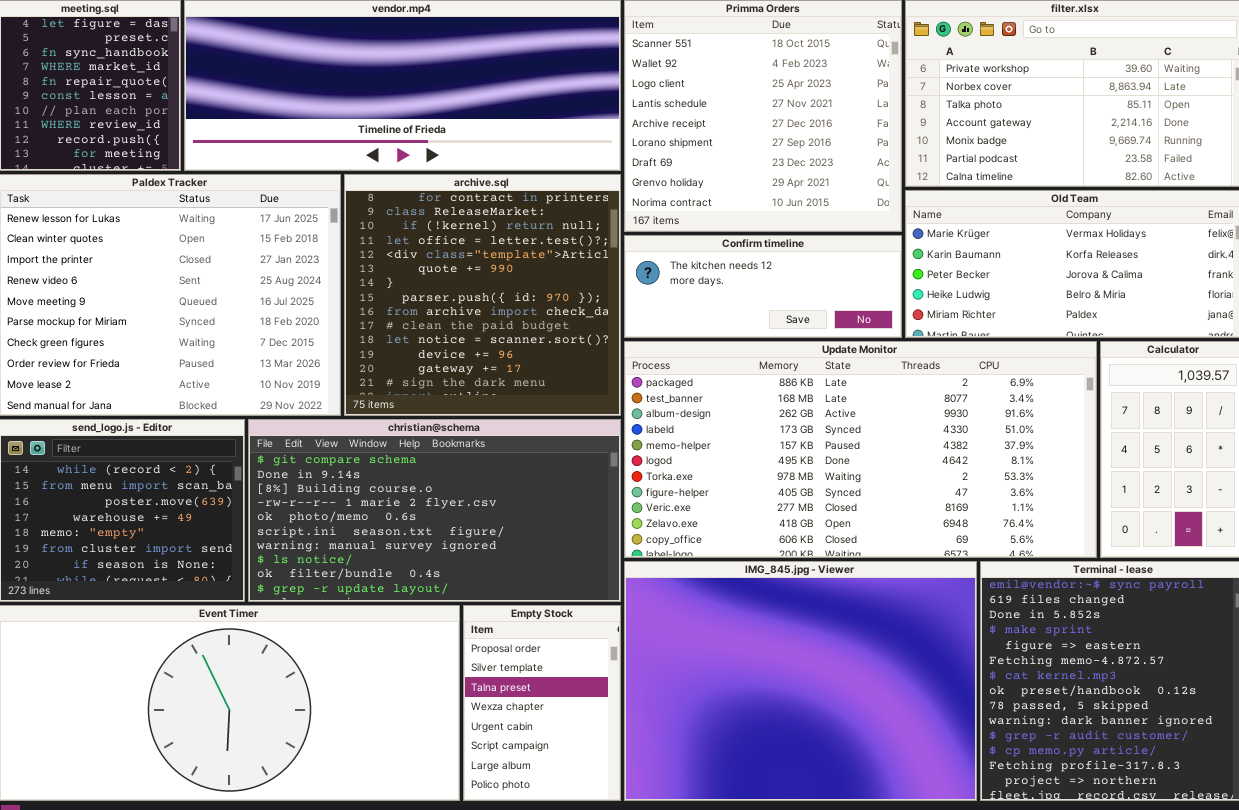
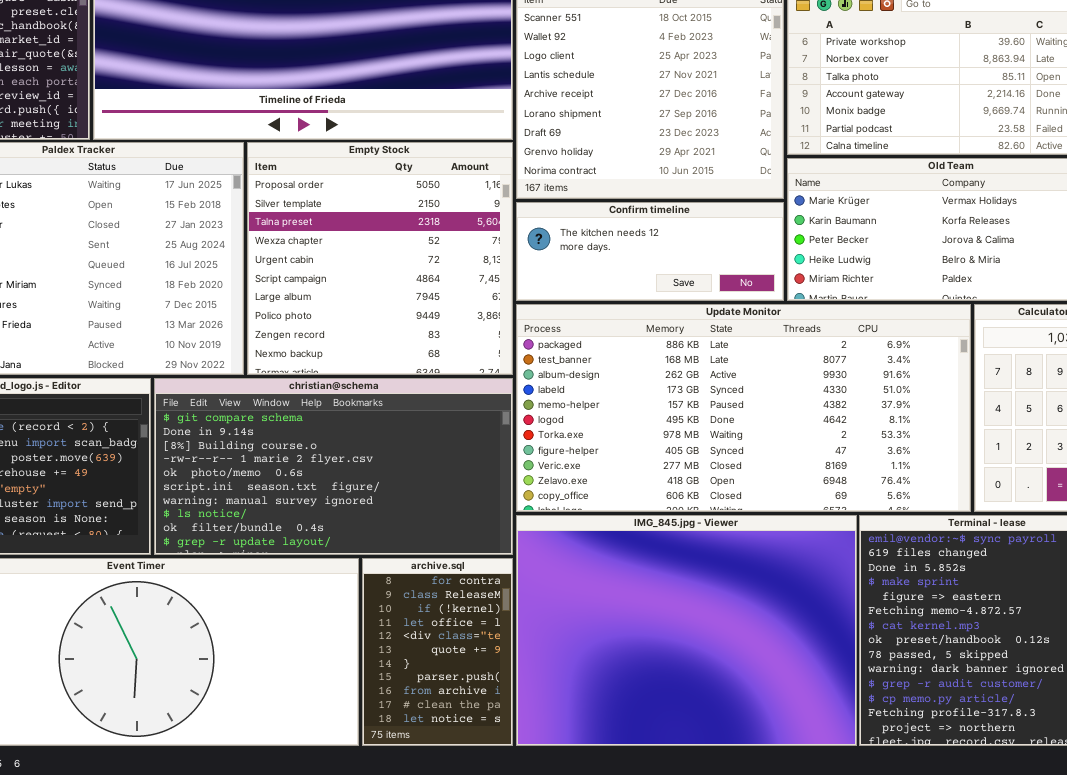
archive.sql: [344,174,621,416] -> [362,558,513,746], moved, resized
Empty Stock: [463,605,621,801] -> [247,142,513,375], moved, resized

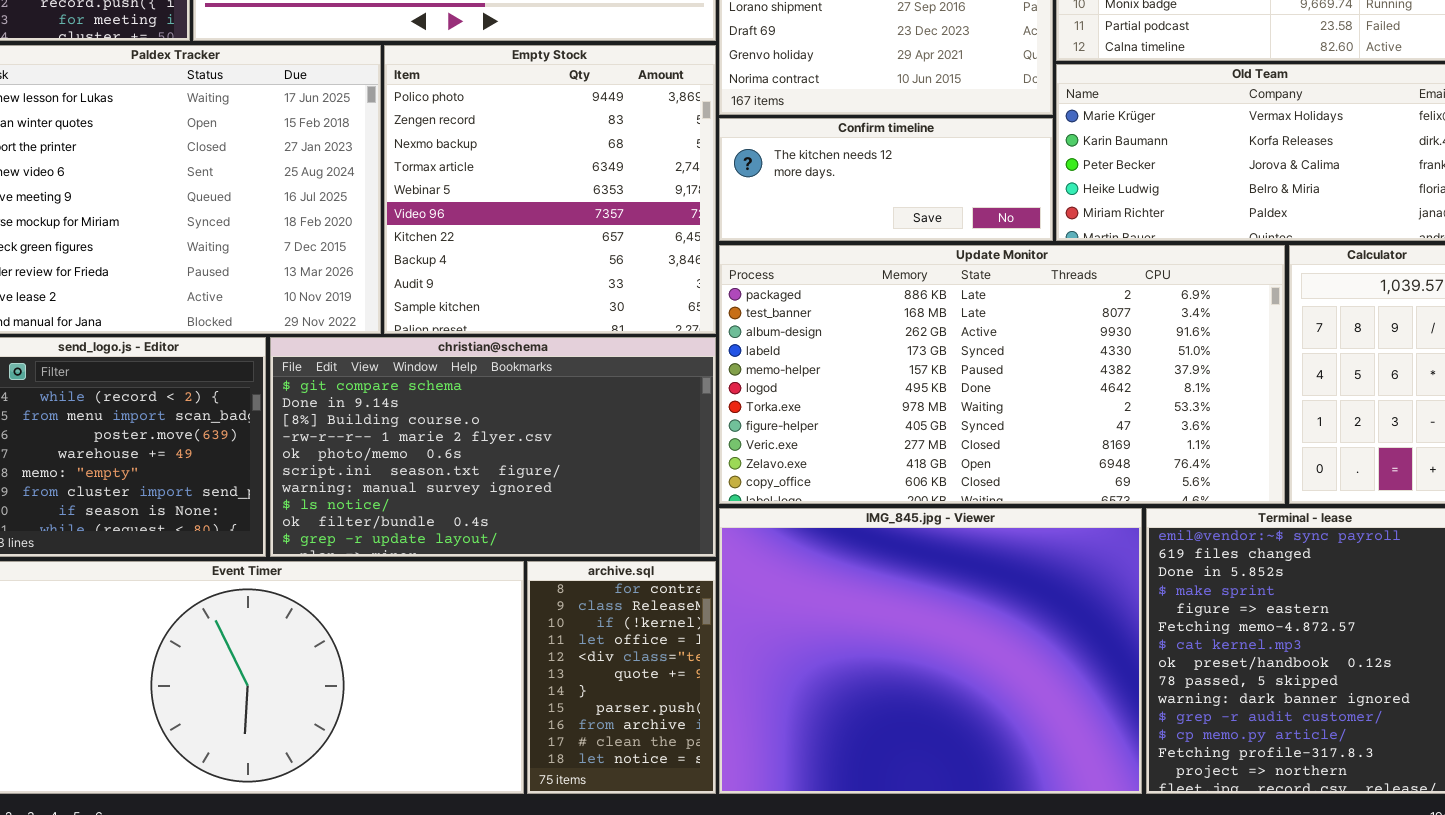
Empty Stock: [247,142,513,375] -> [384,45,716,334], scrolled down 7 rows

